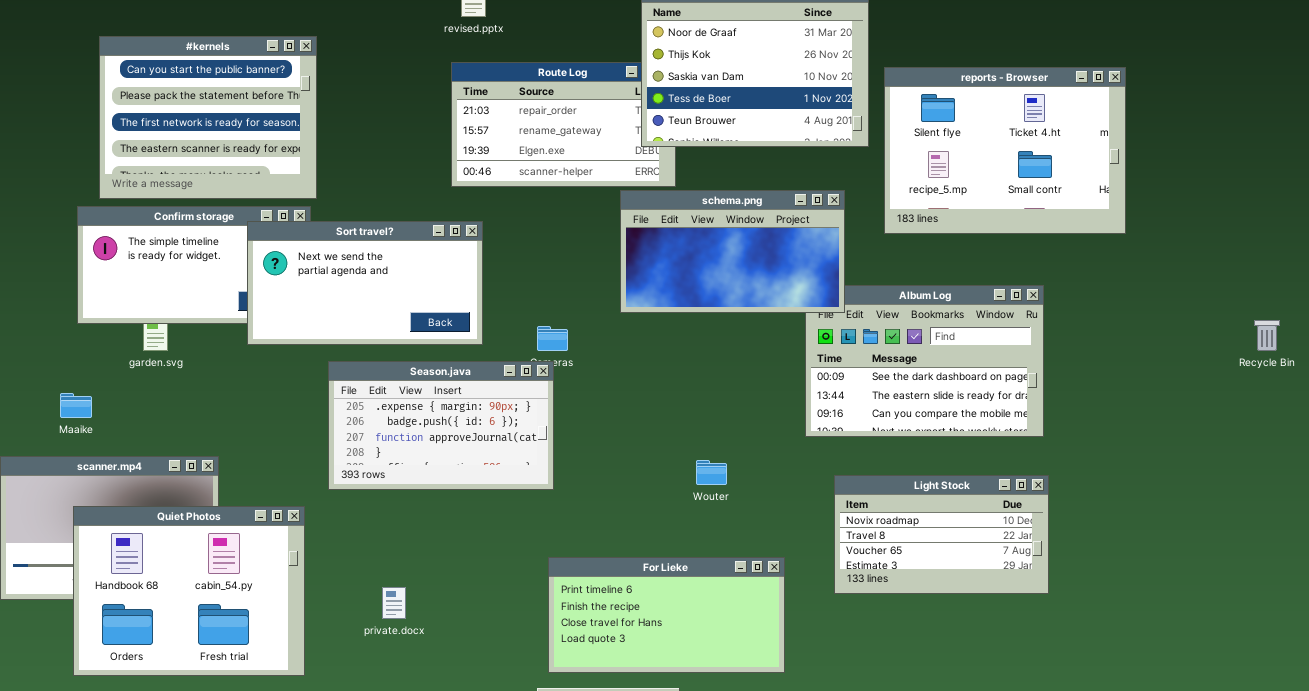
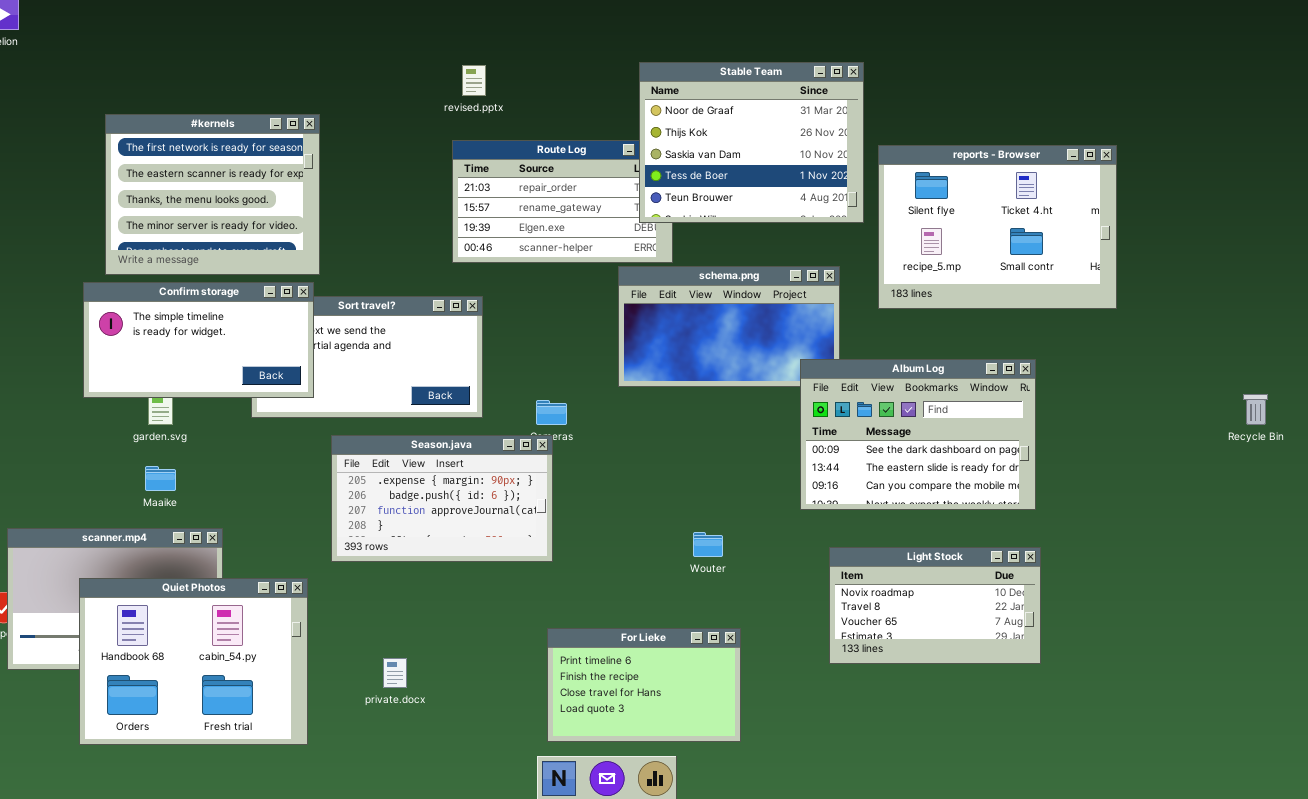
#kernels: [99,36,317,199] -> [105,114,320,275], scrolled down 2 rows
Confirm storage: [77,206,311,324] -> [83,282,314,398], raised
Album Log: [805,285,1044,437] -> [800,359,1036,510], raised
Maaike: [60,393,92,418] -> [145,466,176,491], moved
For Lieke: [548,557,785,673] -> [547,628,741,742], resized

